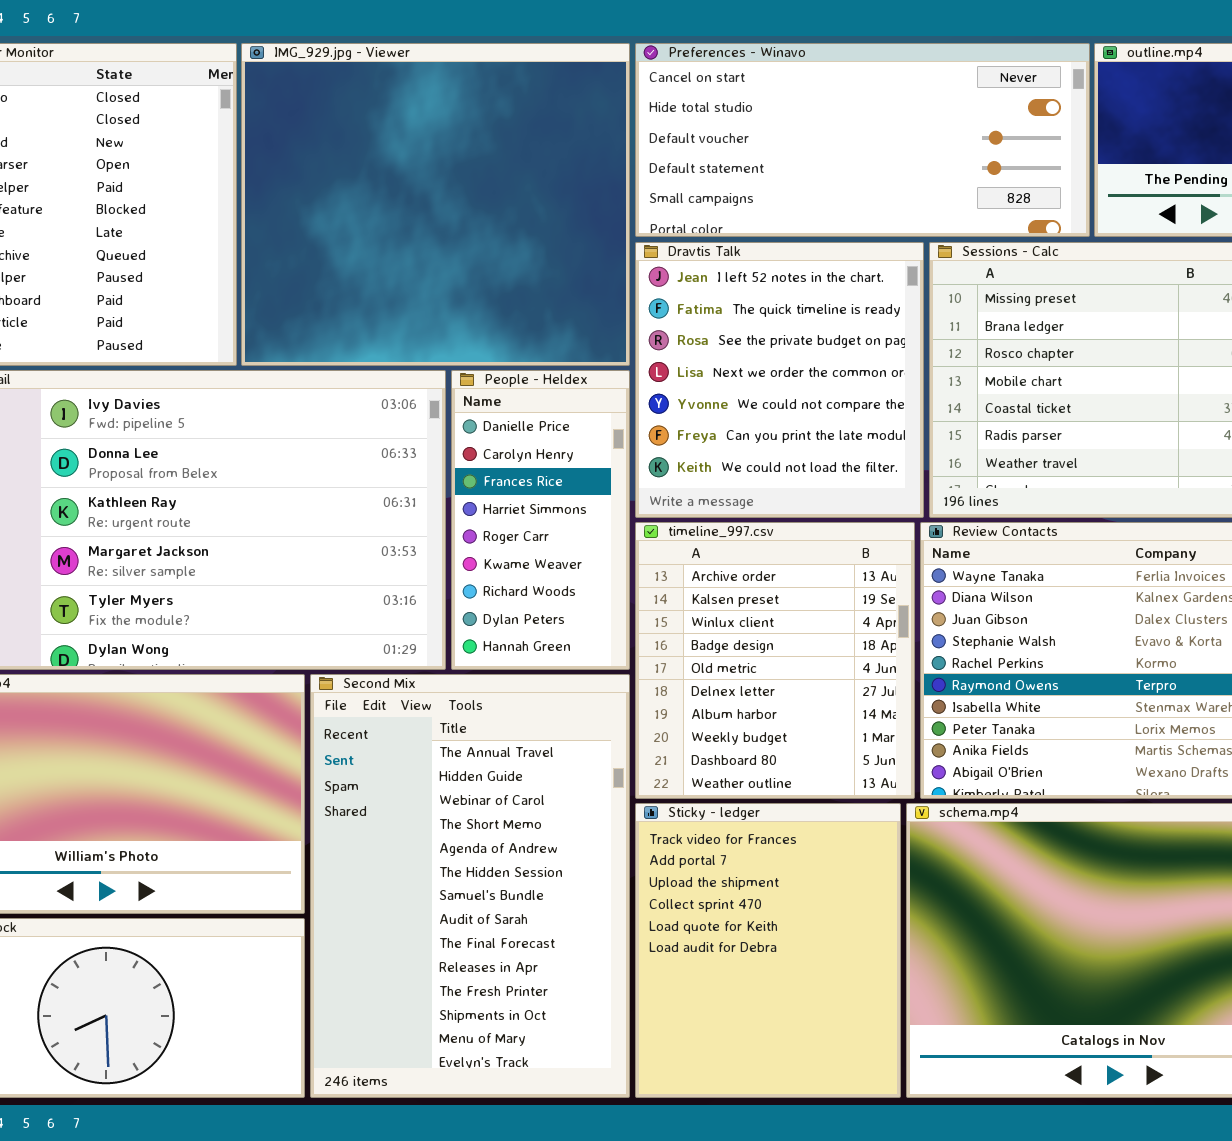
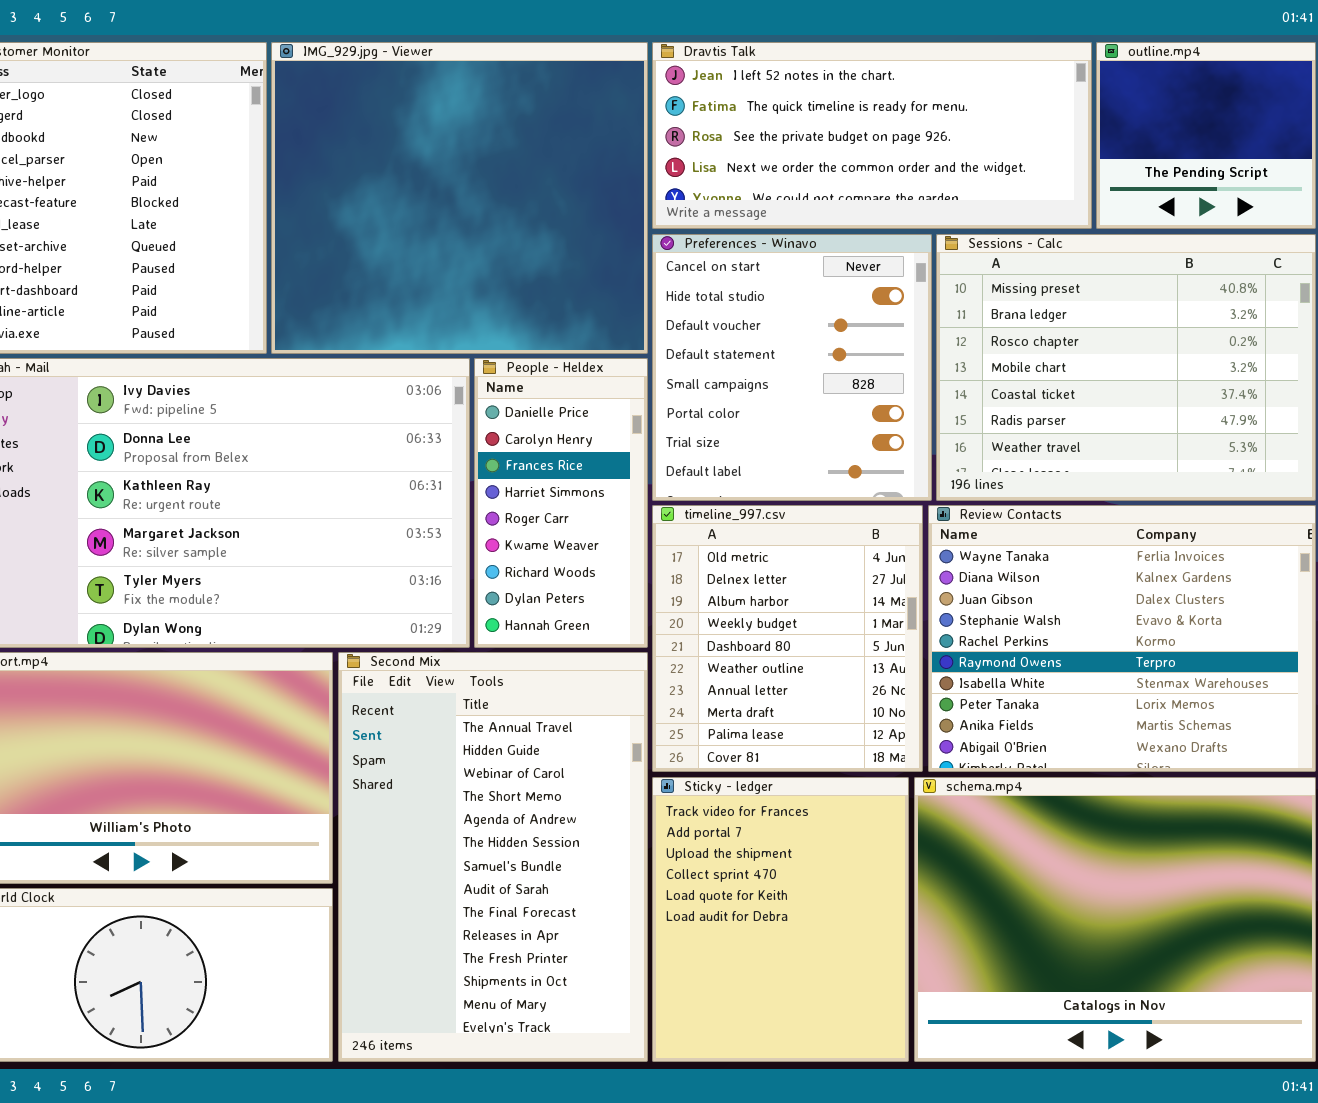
Preferences - Winavo: [635,43,1090,237] -> [652,234,932,501], moved, resized
Dravtis Talk: [635,242,924,518] -> [652,42,1092,229], moved, resized
timeline_997.csv: [635,522,915,799] -> [652,505,923,772], scrolled down 4 rows

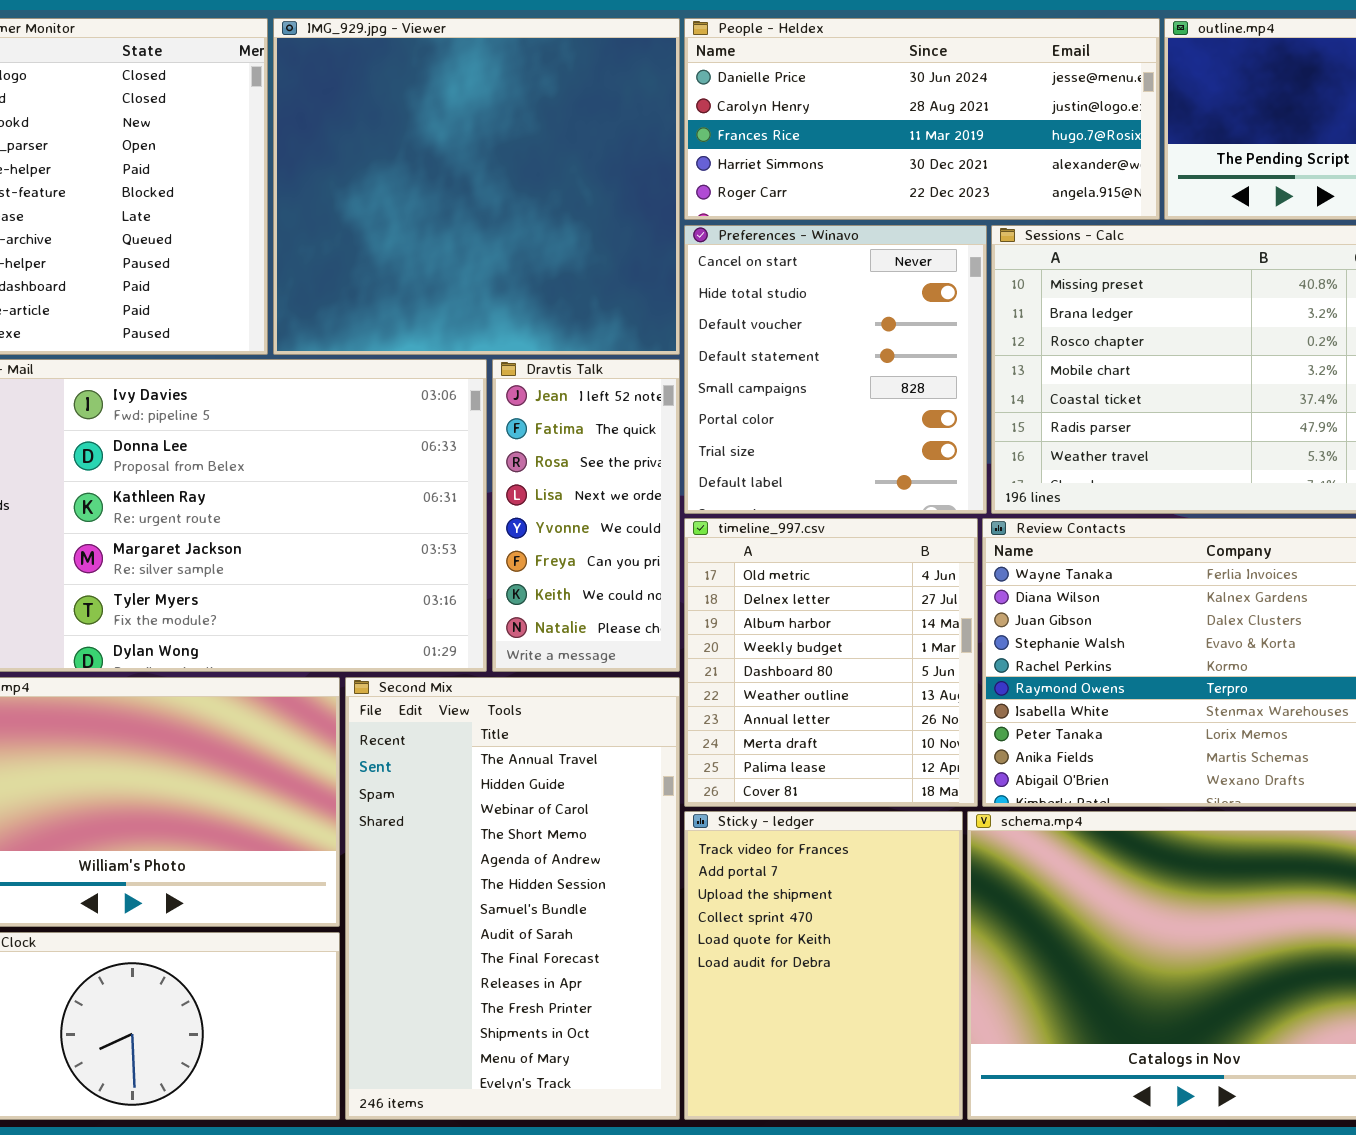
Dravtis Talk: [652,42,1092,229] -> [492,359,680,672], moved, resized
People - Heldex: [474,358,648,648] -> [684,18,1160,220], moved, resized

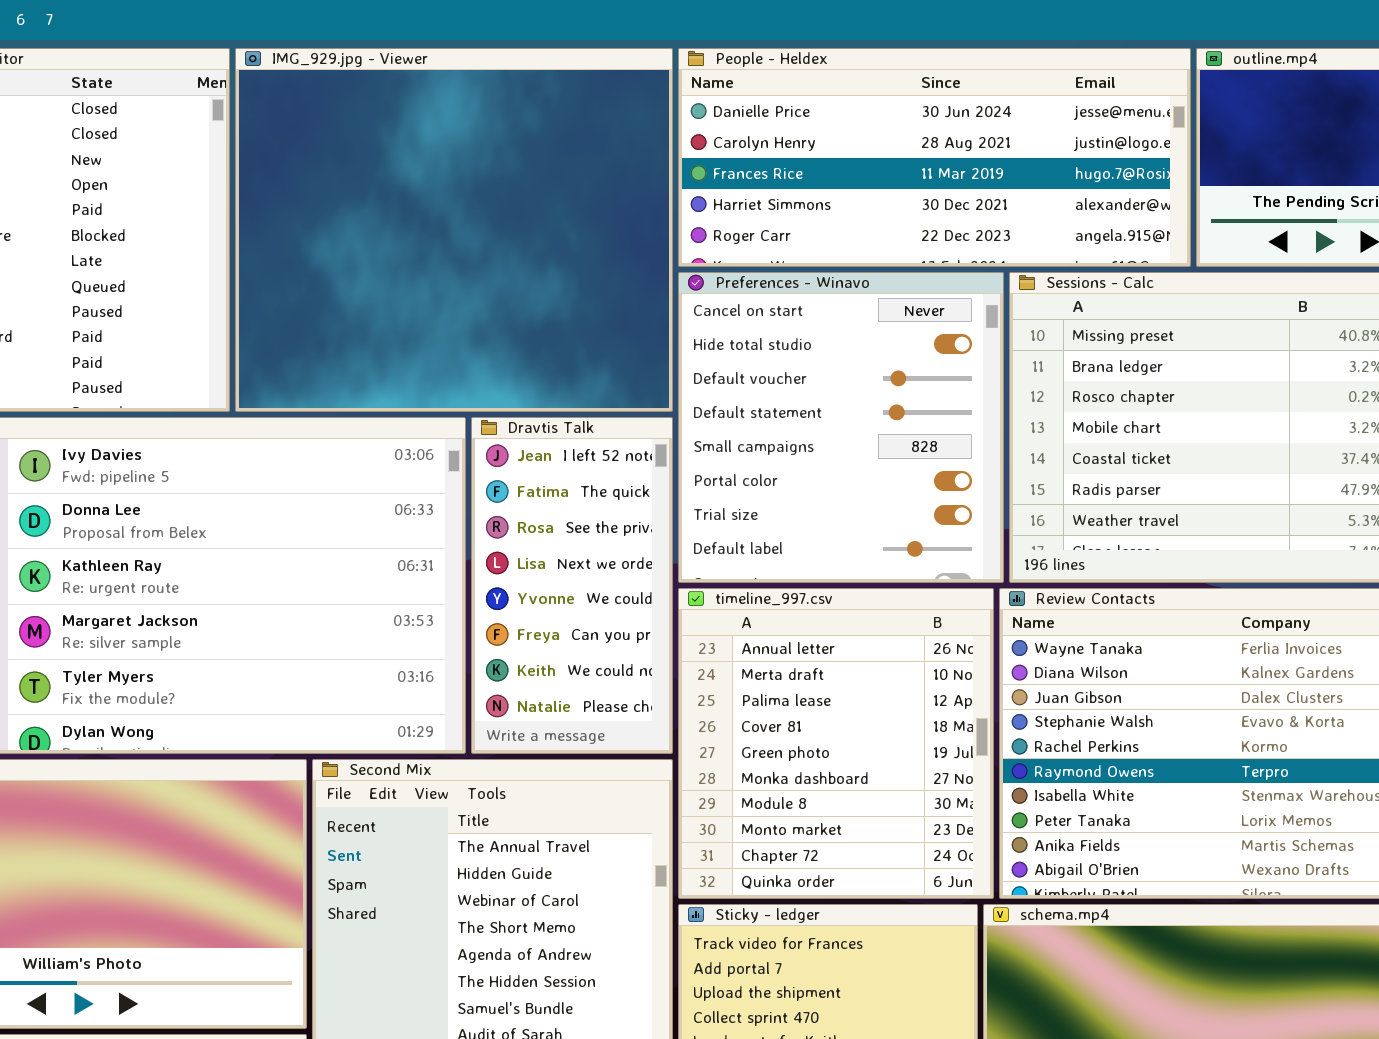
timeline_997.csv: [684,518,978,807] -> [678,588,994,899], scrolled down 6 rows

